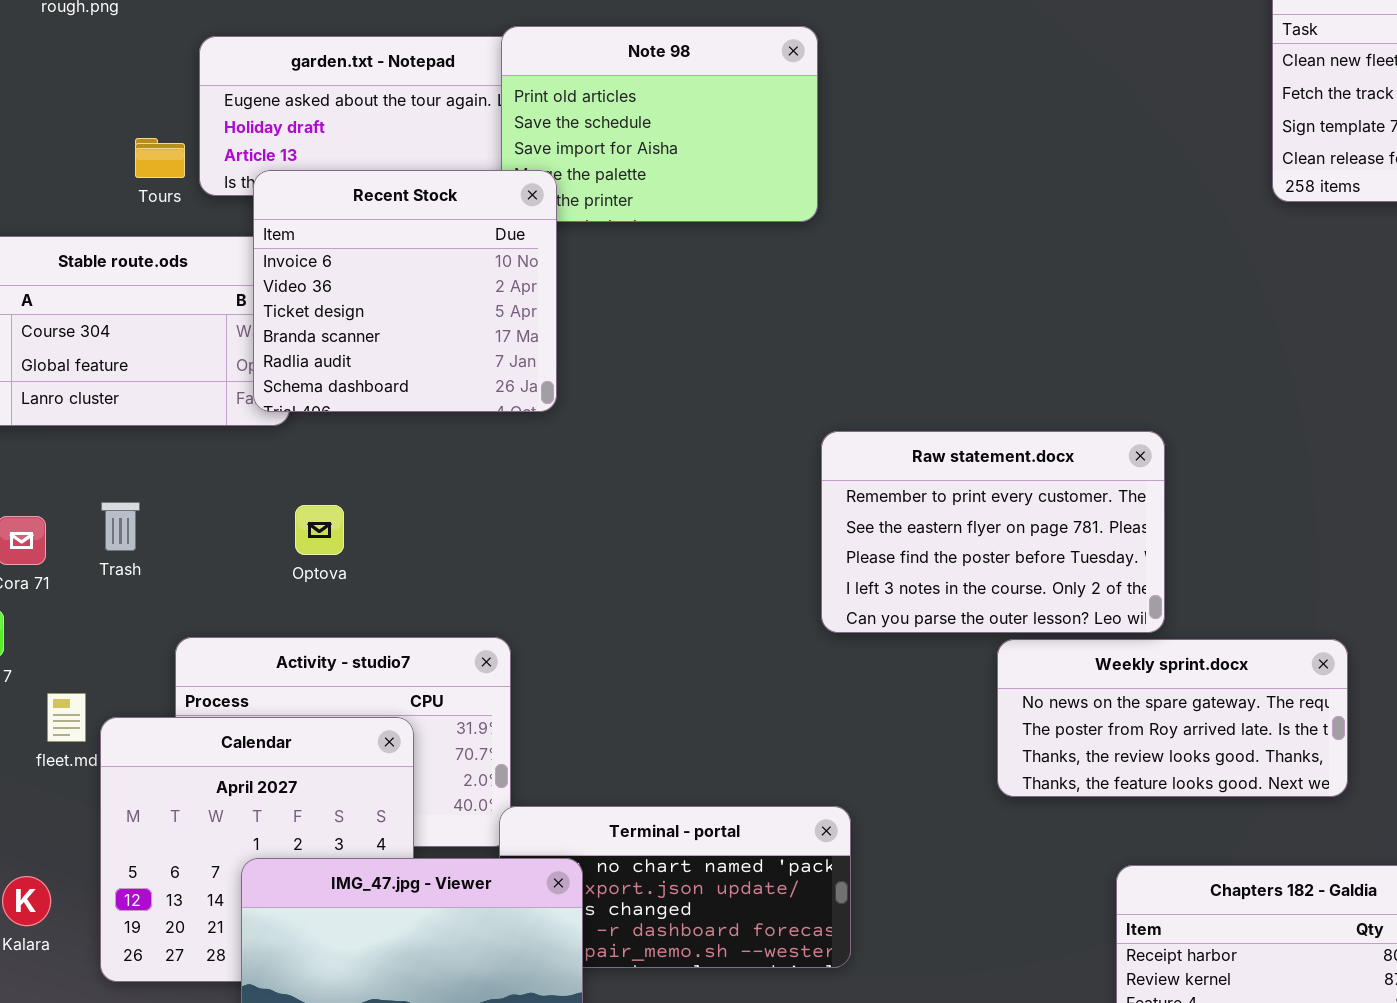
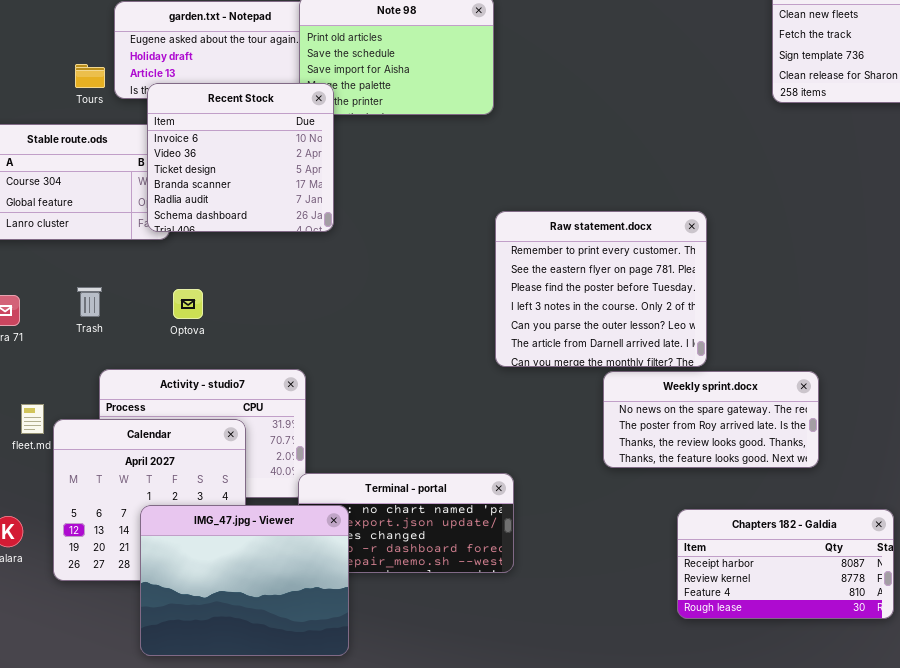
Raw statement.docx: [821,431,1165,633] -> [495,211,707,367], resized
Trash: [101,502,140,551] -> [77,287,102,317], moved

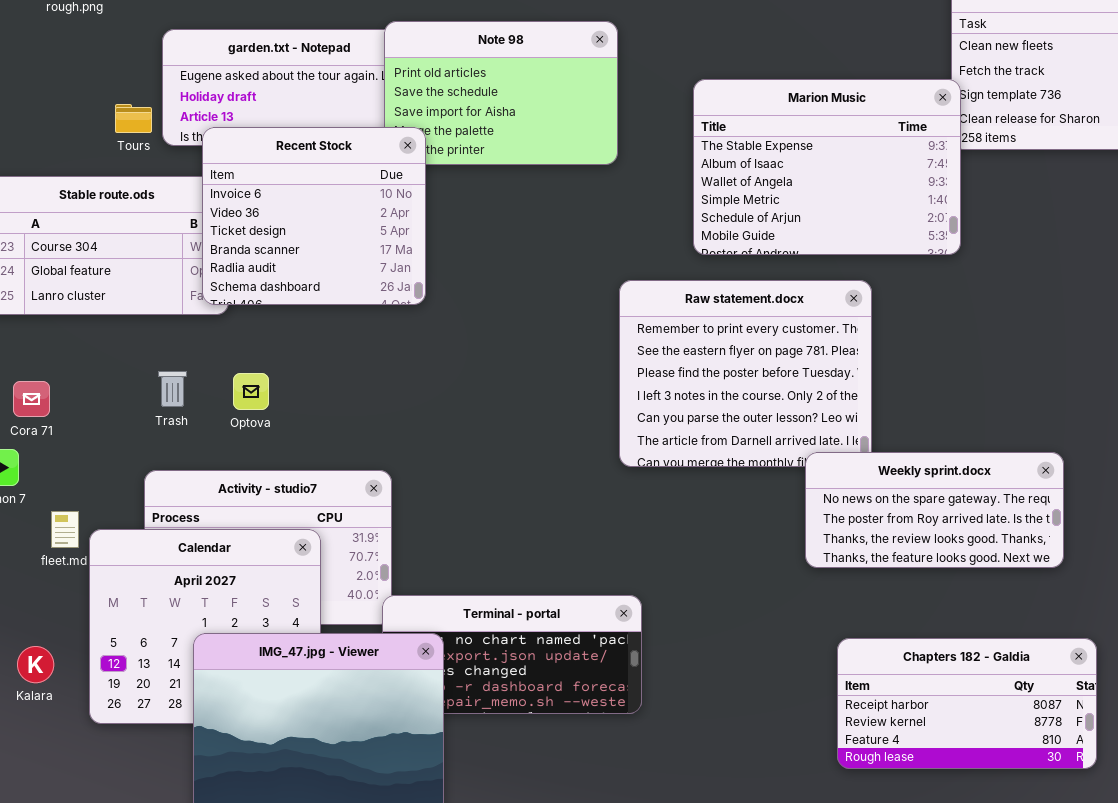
Marion Music: none -> [693,79,961,255], opened
Trash: [77,287,102,317] -> [158,371,187,407], moved
Weekly sprint.docx: [603,371,819,468] -> [805,452,1064,568], moved

